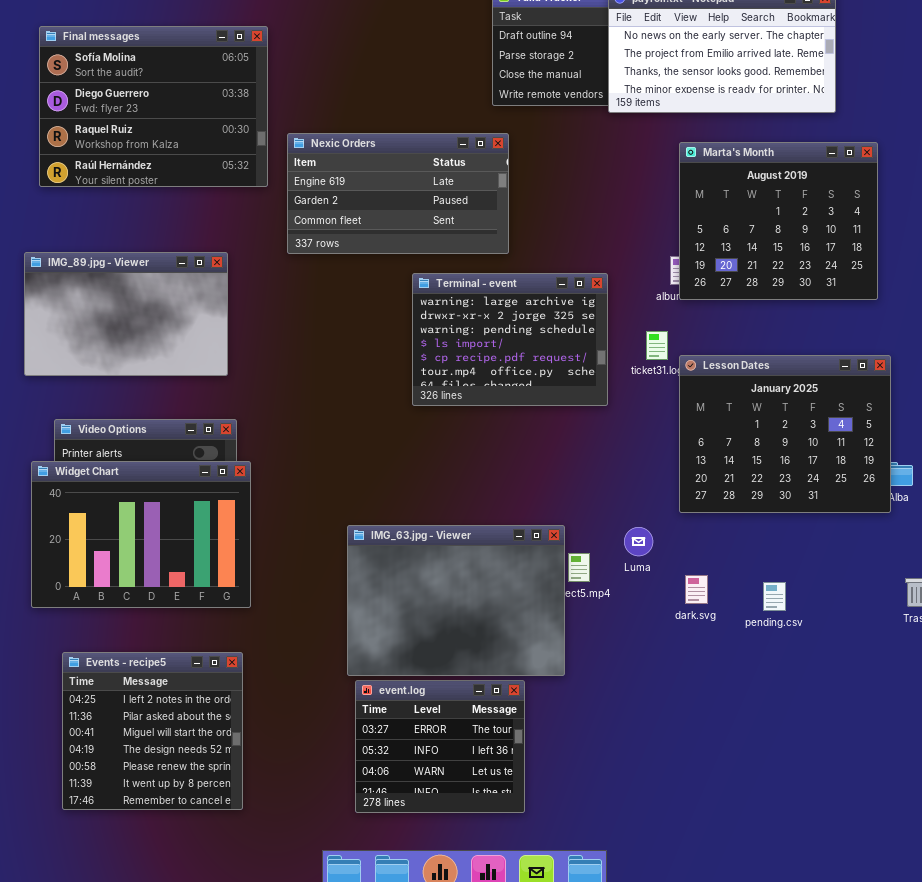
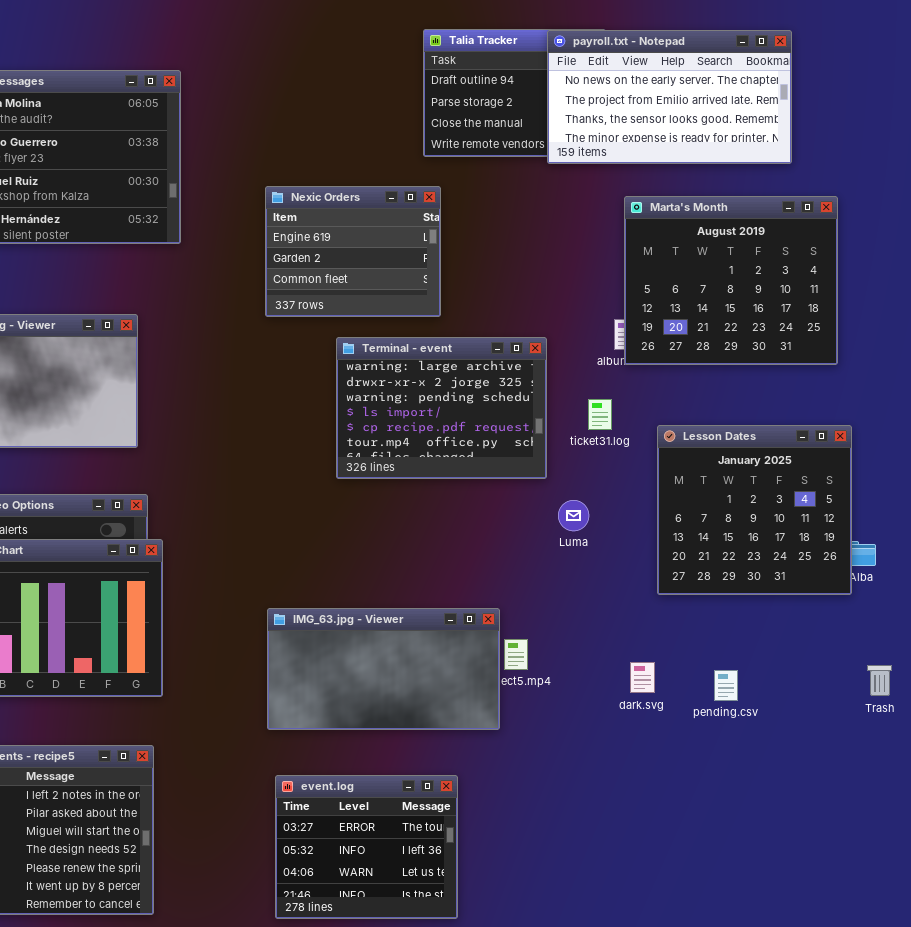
Nexic Orders: [287,133,509,254] -> [265,186,441,317], resized
Lesson Dates: [679,355,891,513] -> [657,425,852,595], resized
IMG_63.jpg - Viewer: [347,525,565,676] -> [267,608,500,730], resized
Luma: [624,527,653,556] -> [558,500,589,531], moved

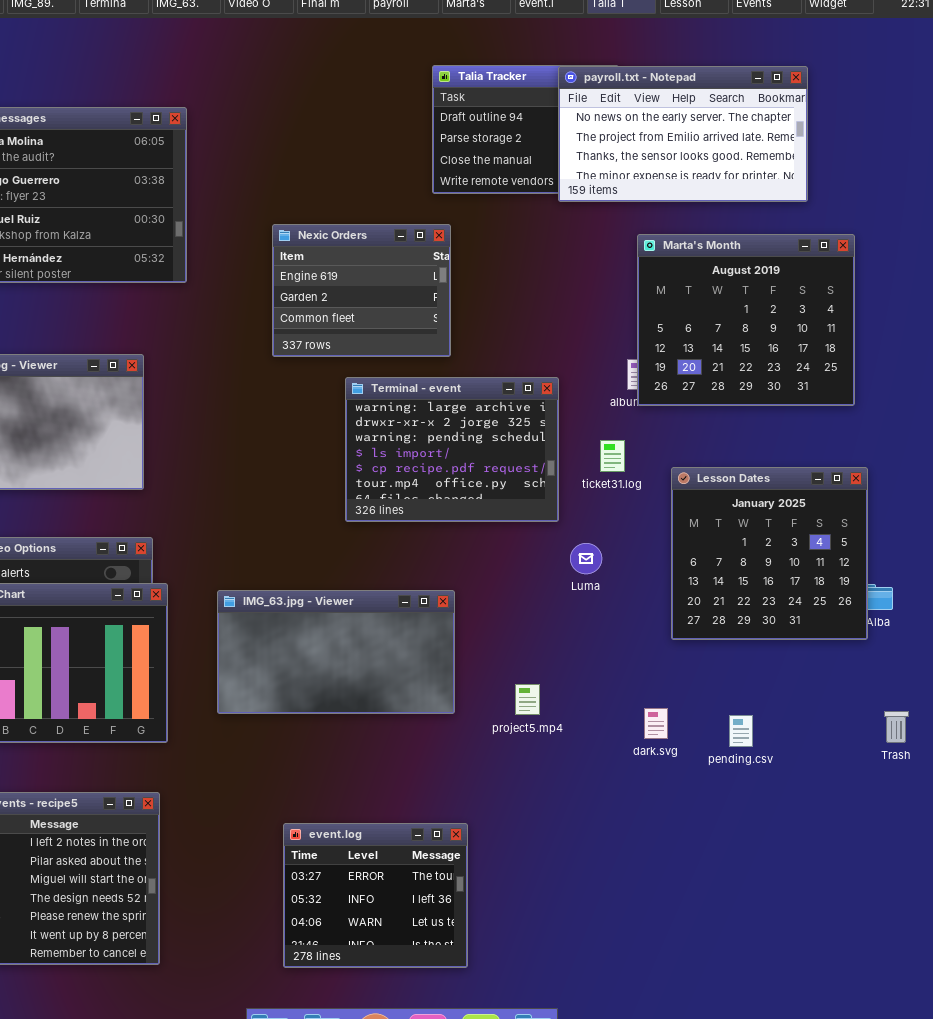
IMG_63.jpg - Viewer: [267,608,500,730] -> [217,590,455,714], moved

